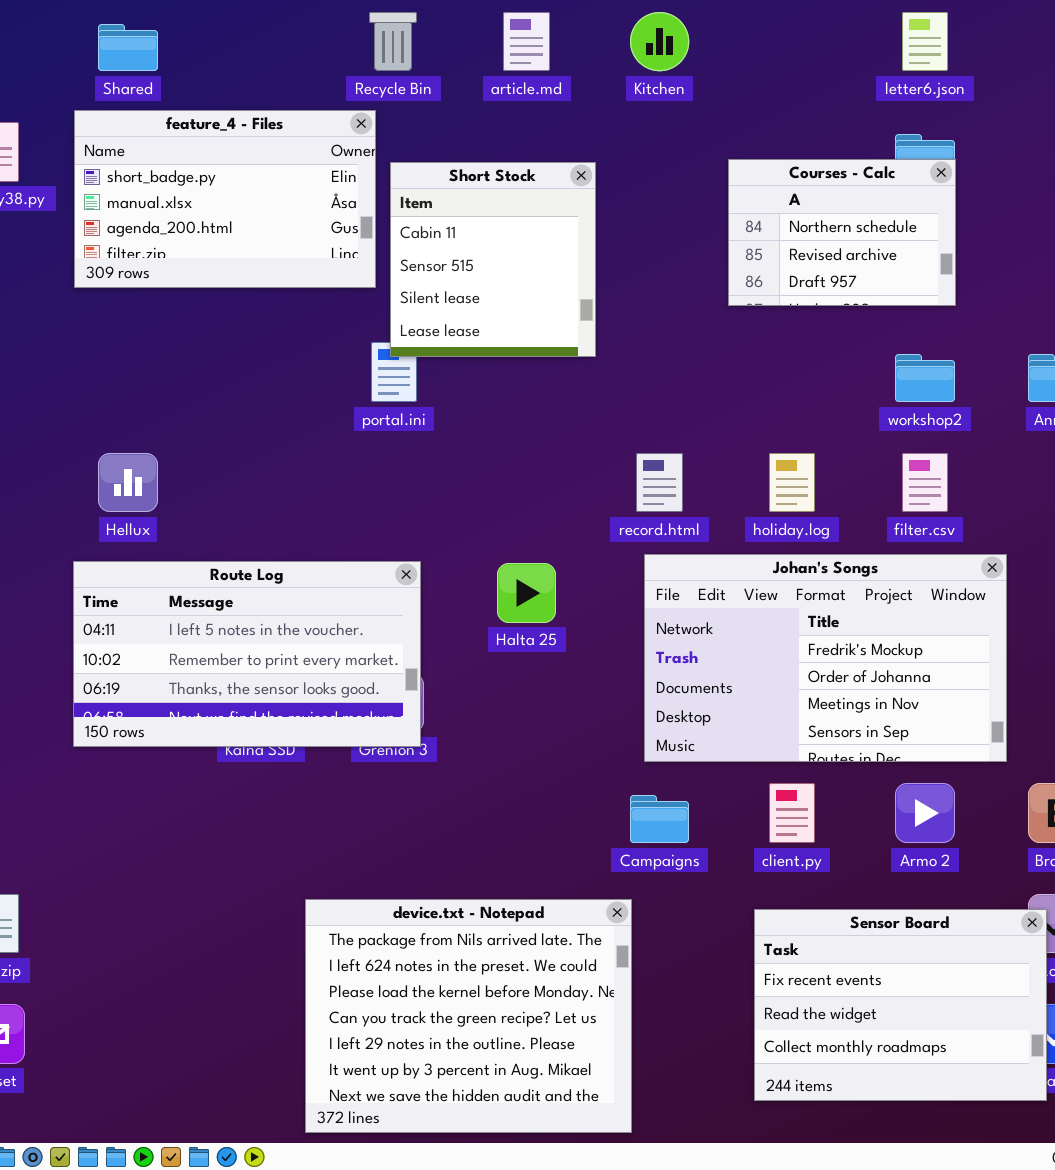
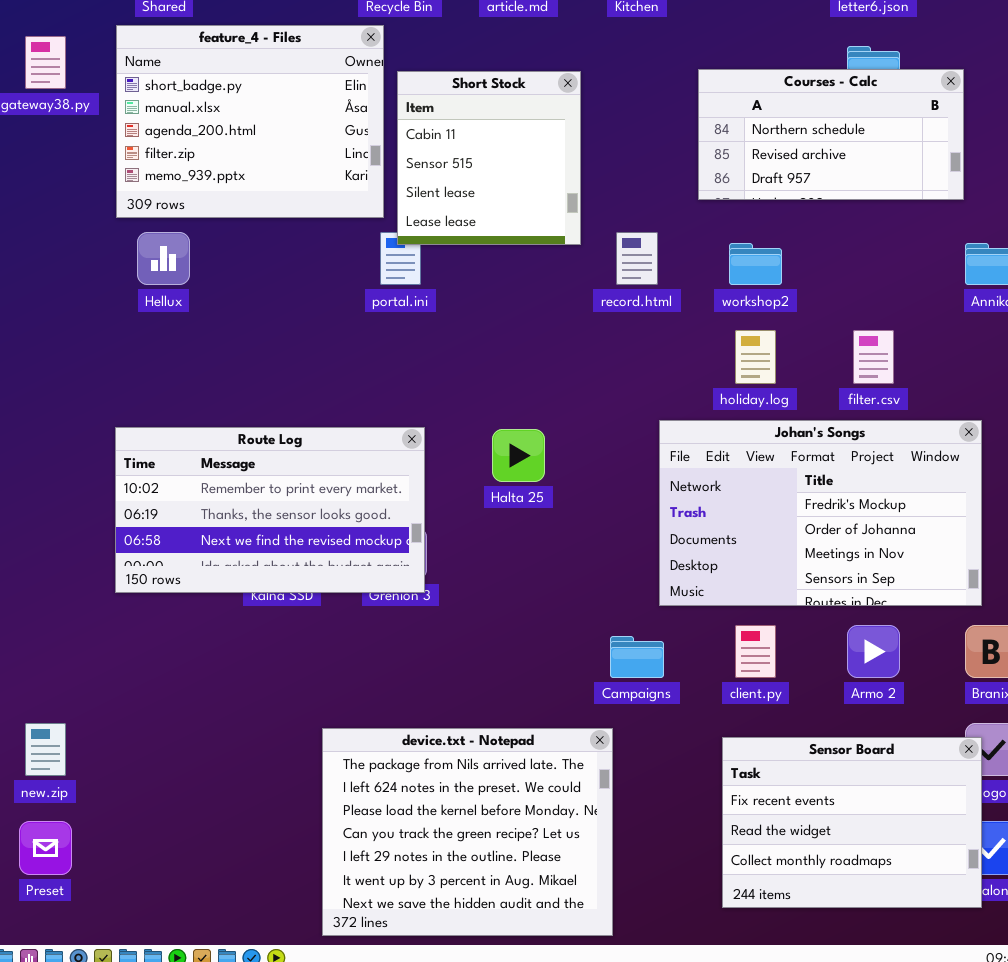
feature_4 - Files: [74,110,376,288] -> [116,25,384,218], resized
Courses - Calc: [728,159,956,306] -> [698,69,964,200], resized
workshop2: [895,354,955,402] -> [729,243,782,285], moved
Hellux: [98,453,158,512] -> [137,232,190,285], moved
record.html: [636,453,683,512] -> [616,232,658,285], moved
Johan's Songs: [644,554,1007,762] -> [659,420,982,606], moved
Route Log: [73,561,421,747] -> [115,427,425,593], scrolled down 1 row

